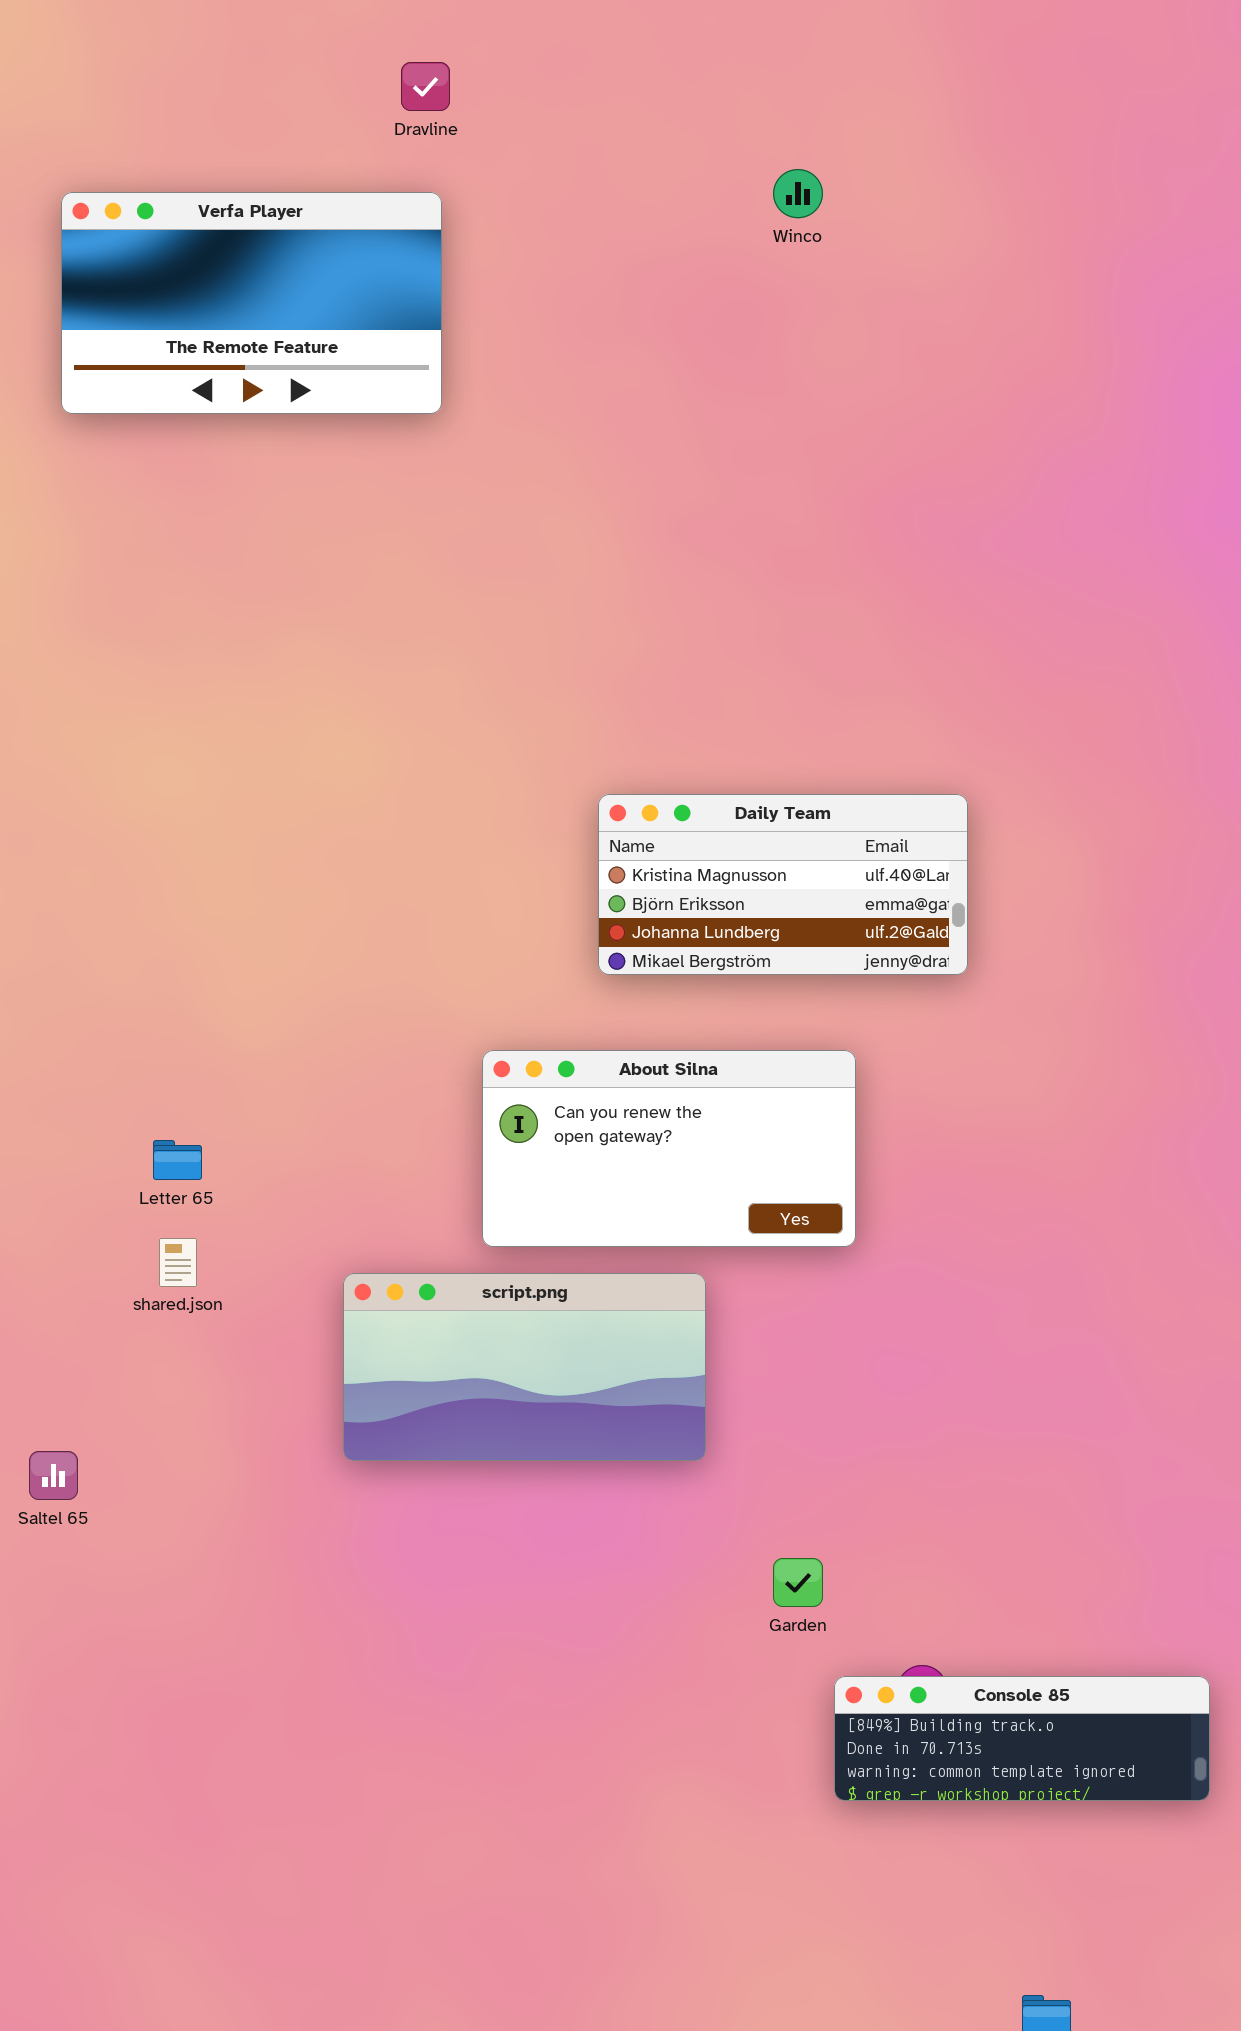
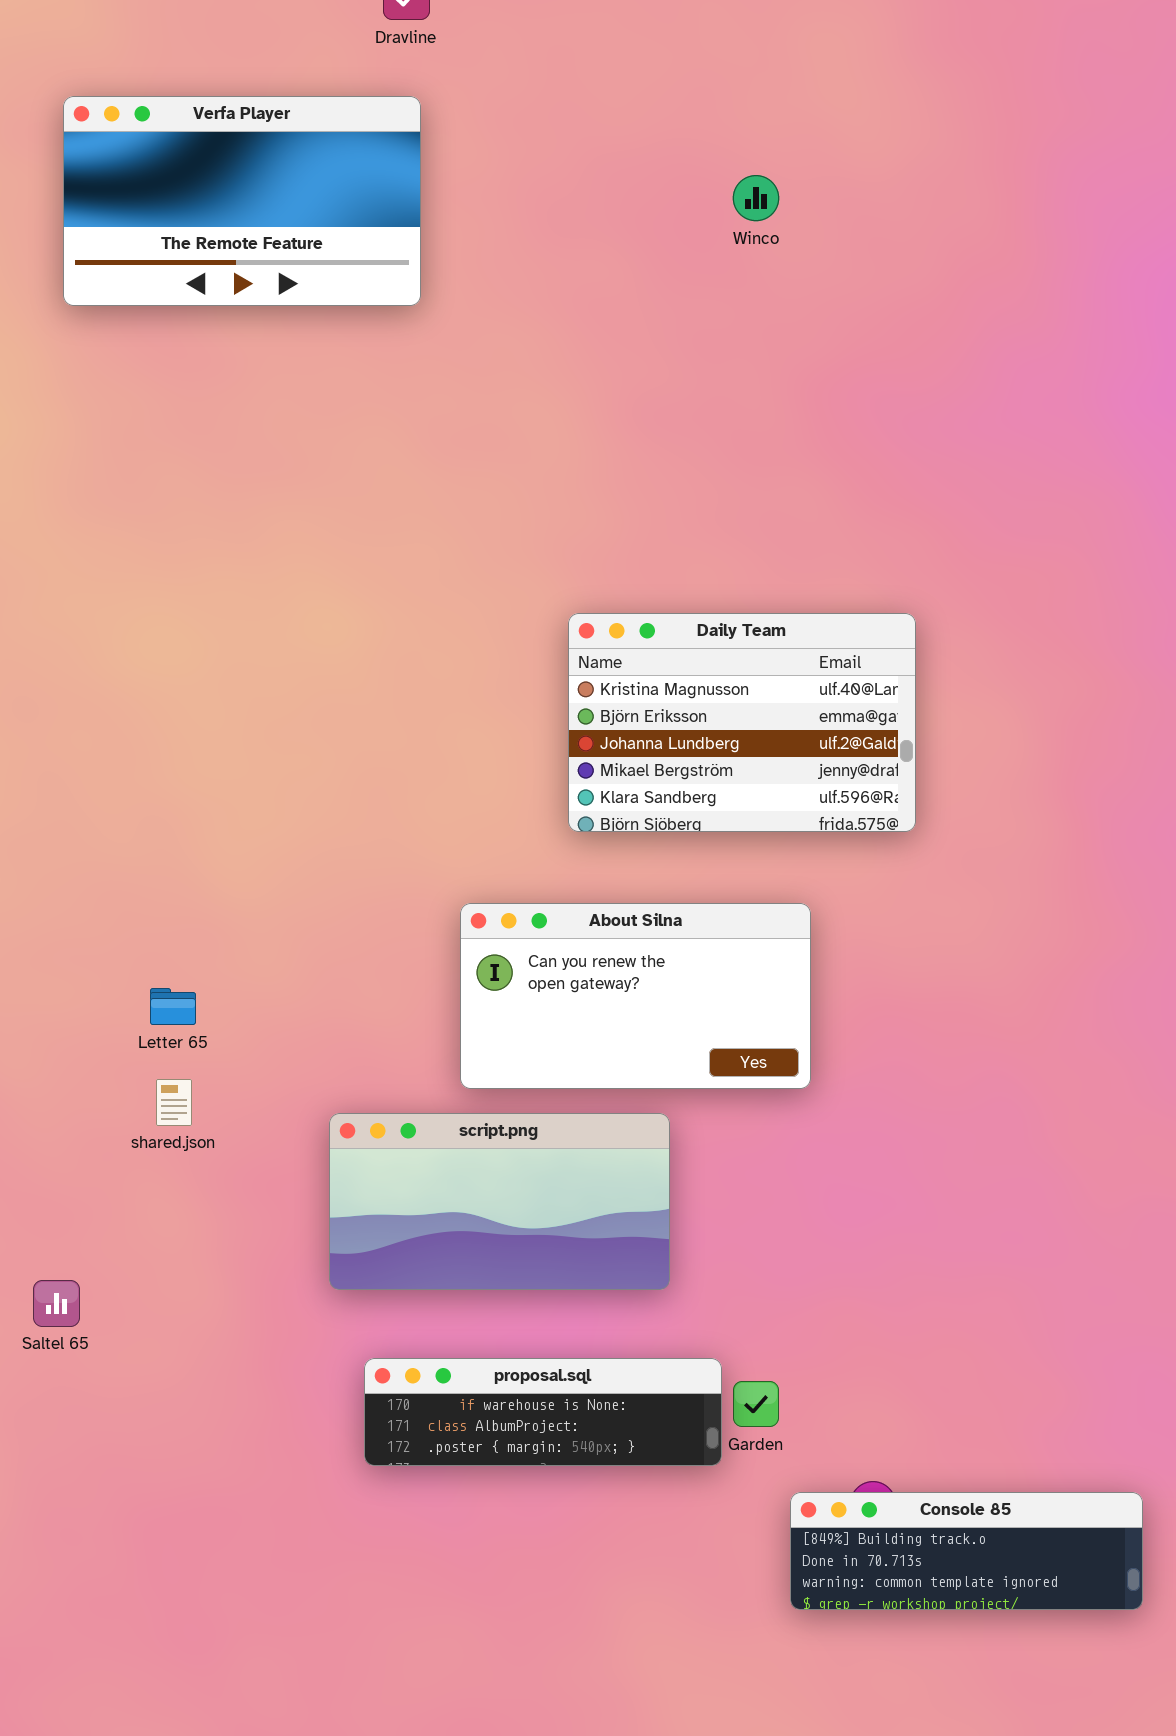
Winco: [773,169,823,218] -> [733,175,779,221], moved
Daily Team: [598,794,968,975] -> [568,613,916,832], resized
proposal.sql: none -> [364,1358,722,1466], opened

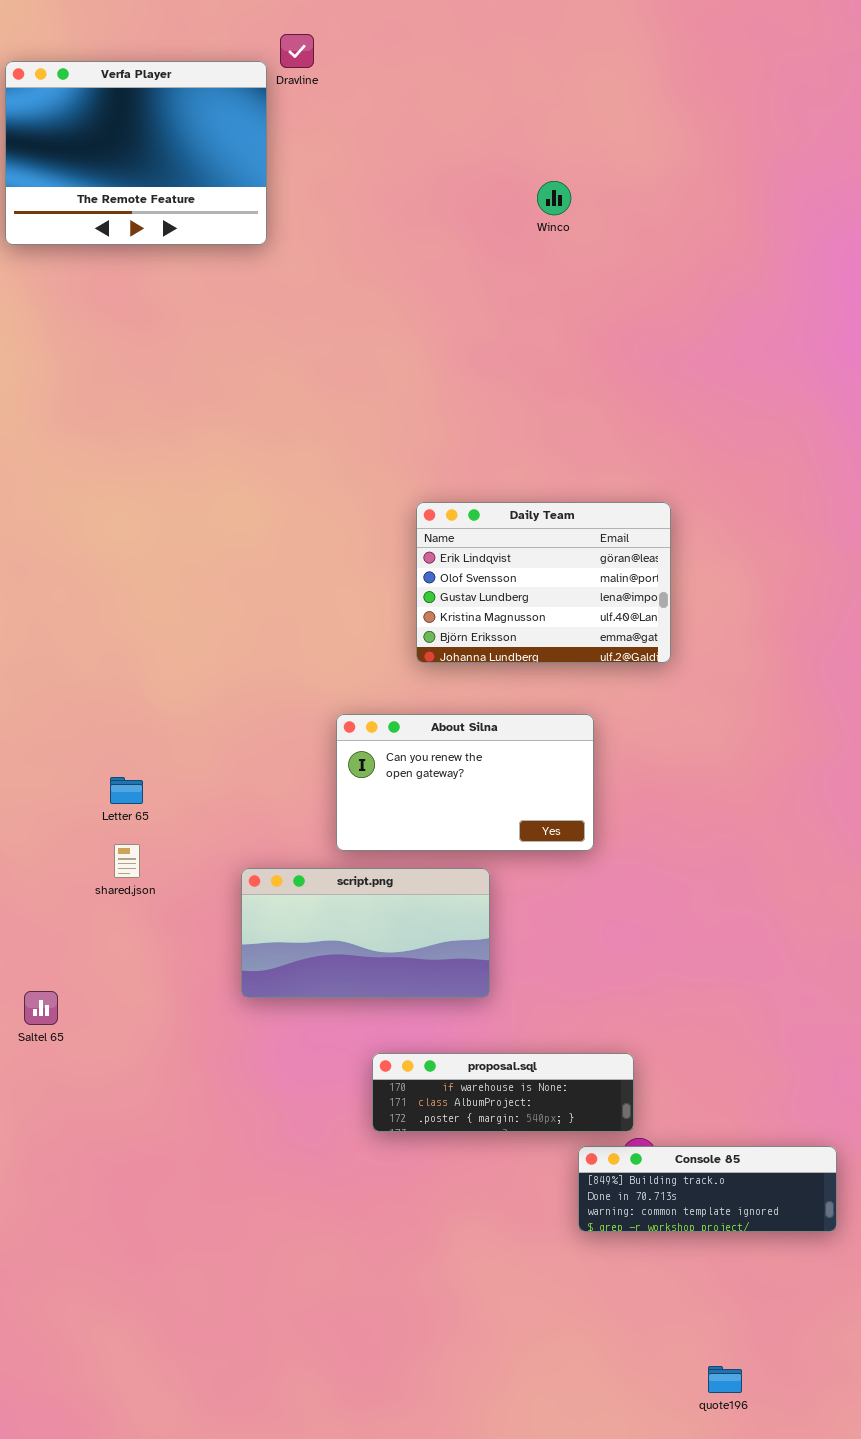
Verfa Player: [63,96,421,306] -> [5,61,267,245], moved, resized
Daily Team: [568,613,916,832] -> [416,502,671,663], scrolled up 3 rows
proposal.sql: [364,1358,722,1466] -> [372,1053,634,1132], moved

